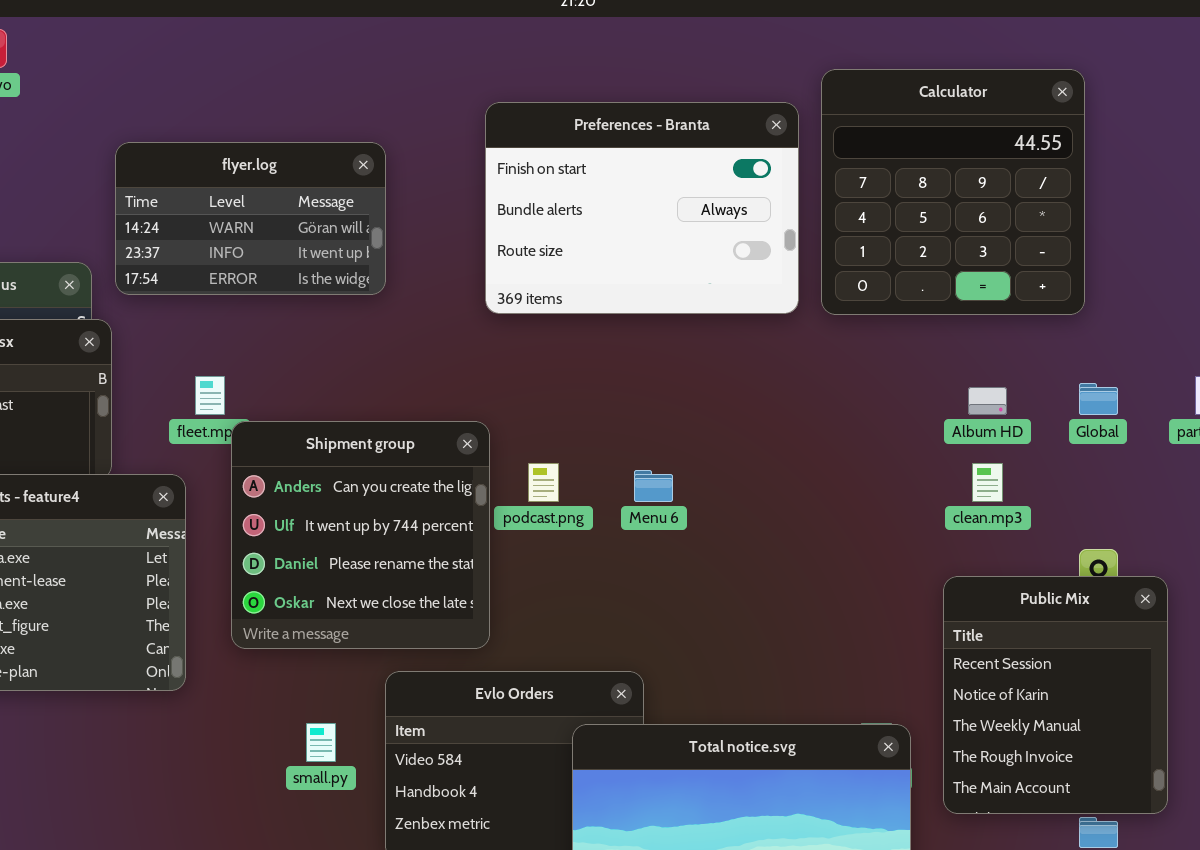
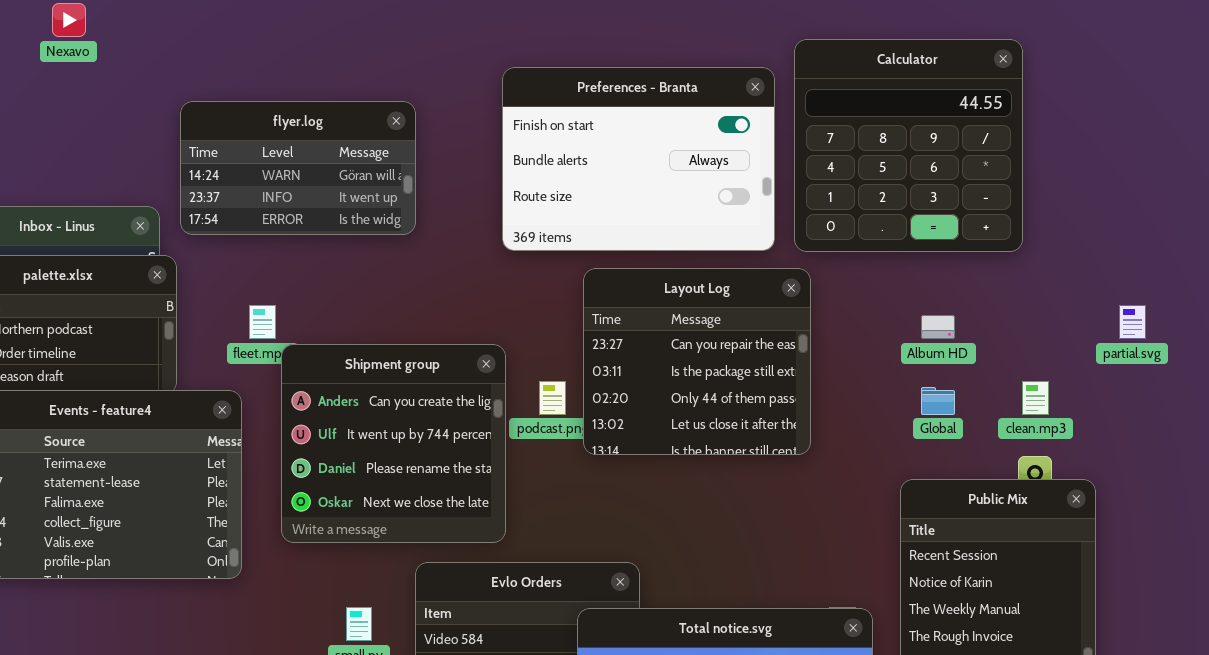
Layout Log: none -> [583,268,811,455], opened
Global: [1079,383,1118,415] -> [921,387,955,415], moved
clean.mp3: [972,463,1003,502] -> [1022,381,1049,415], moved

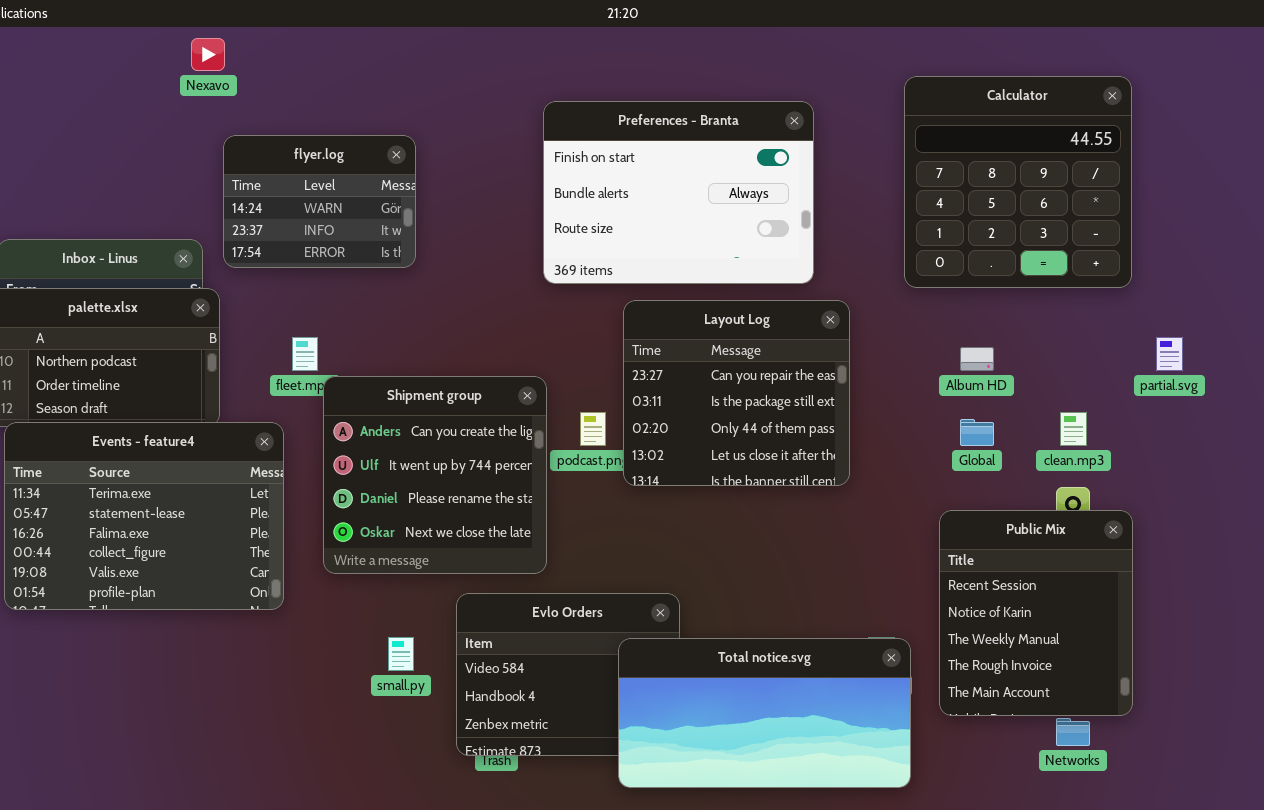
Nexavo: [52,3,86,37] -> [191,38,225,71], moved
Calculator: [794,39,1023,252] -> [904,76,1132,288], moved
flyer.log: [180,101,416,235] -> [223,135,416,268], resized

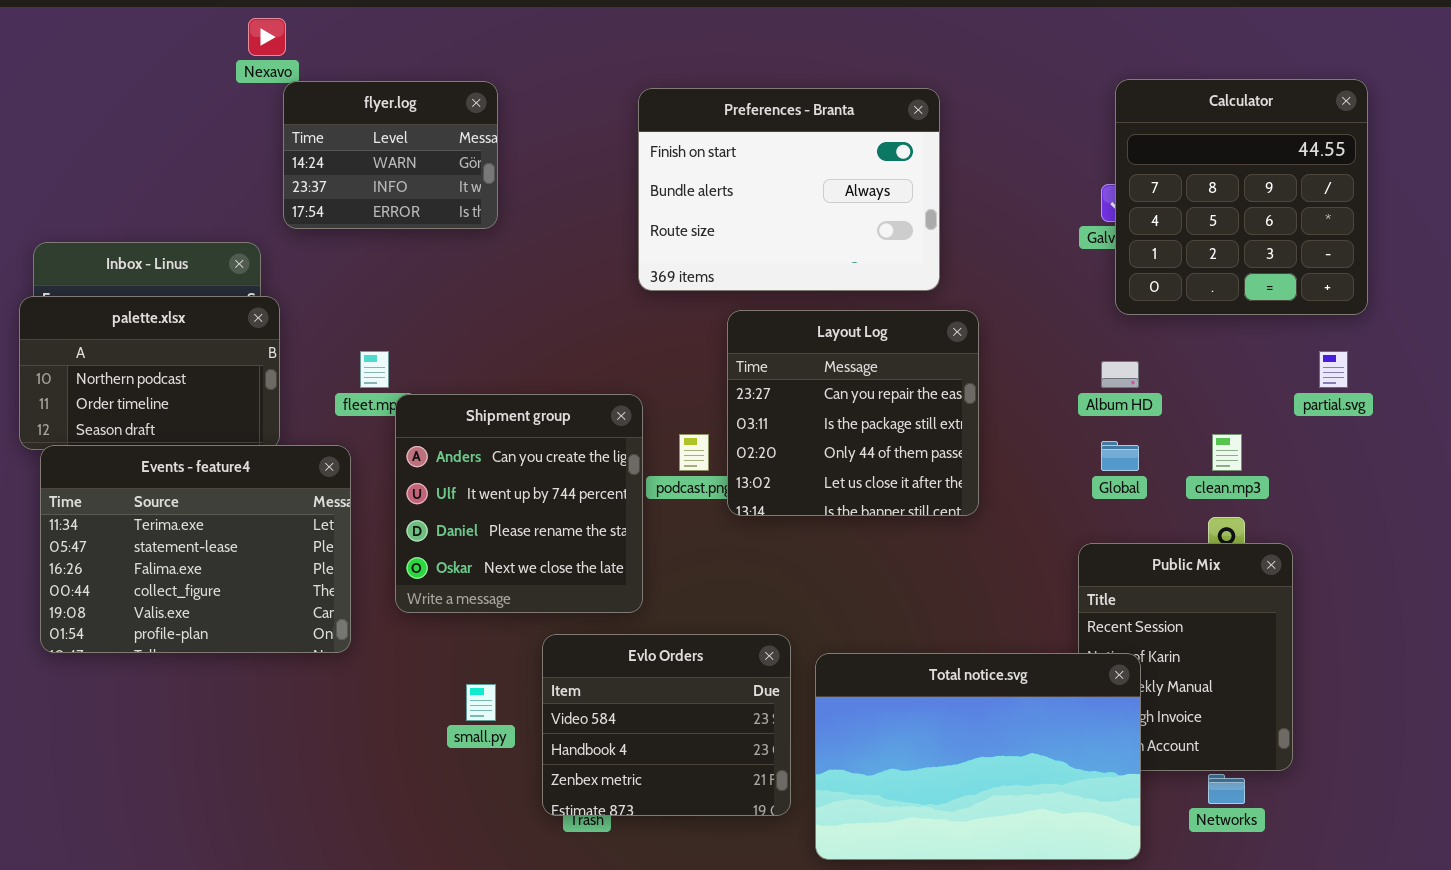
Calculator: [904,76,1132,288] -> [1115,79,1368,315], moved
flyer.log: [223,135,416,268] -> [283,81,498,229], moved
Total notice.svg: [618,638,911,788] -> [815,653,1141,860], moved, resized

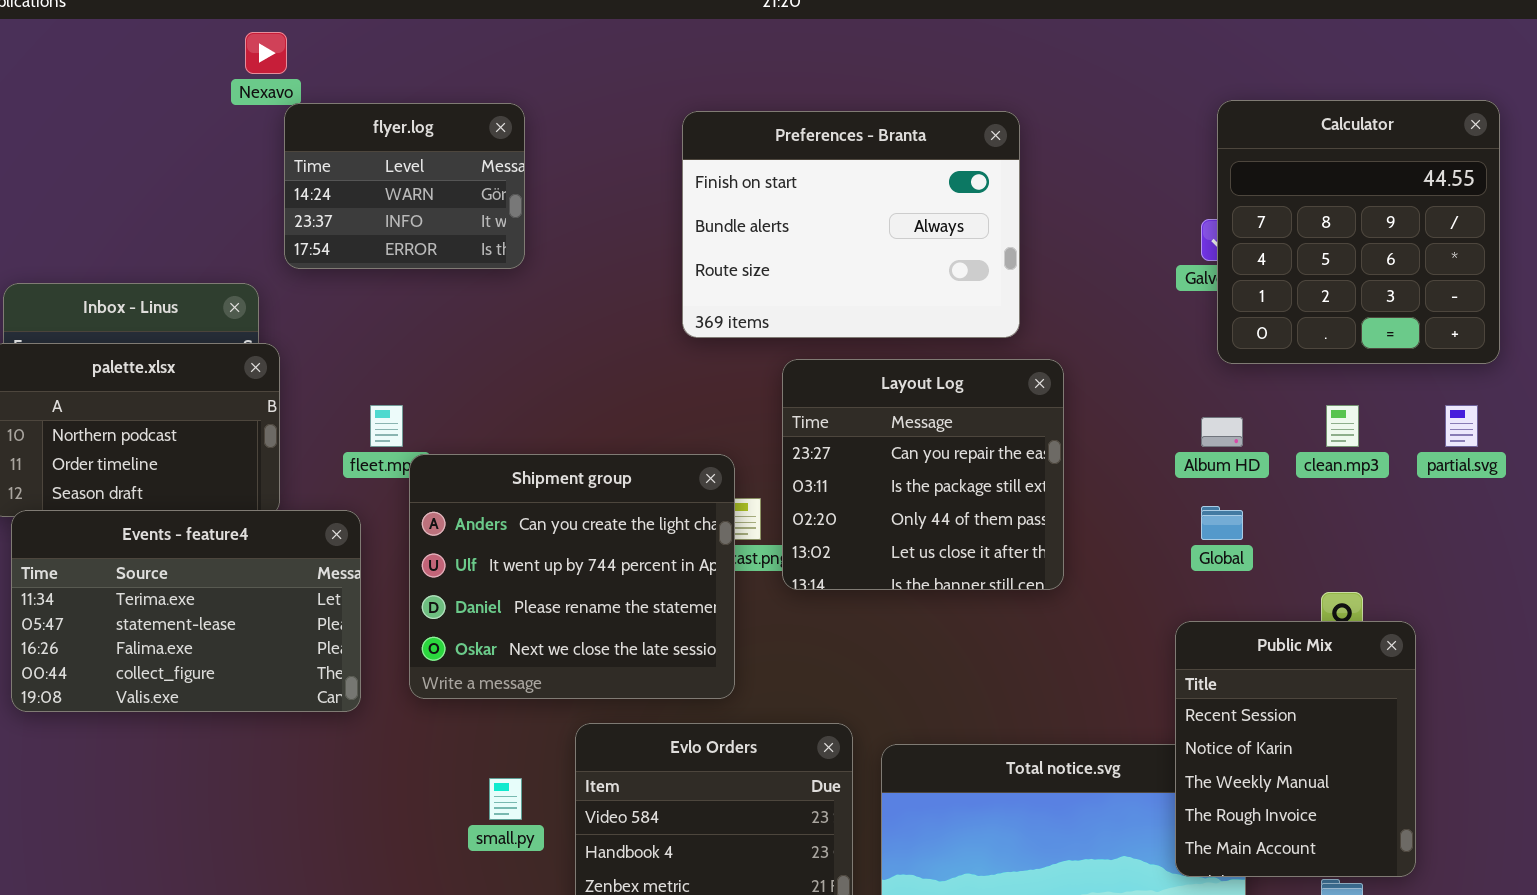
Shipment group: [395,394,643,613] -> [409,454,735,699], resized
clean.mp3: [1212,434,1242,471] -> [1326,405,1359,447], moved
Events - feature4: [40,445,351,653] -> [11,510,361,712], resized
Public Mix: [1078,543,1293,771] -> [1175,621,1416,877], raised

